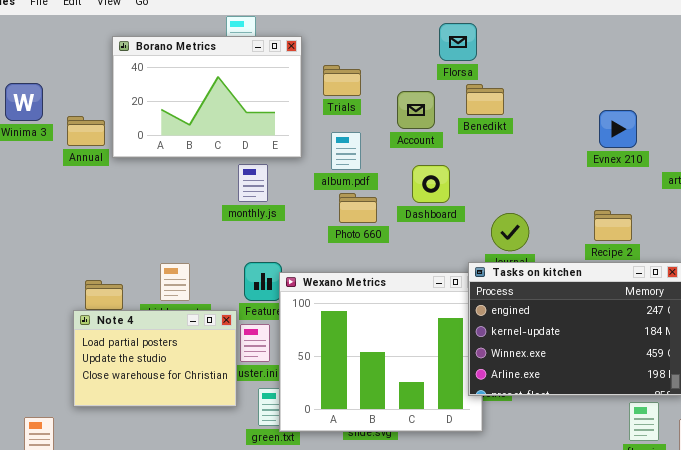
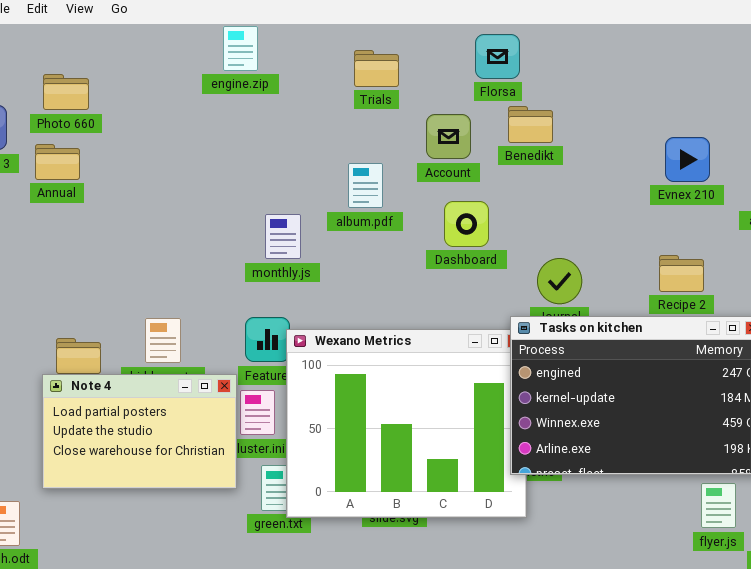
Borano Metrics: [112,36,302,158] -> none, closed
Trials: [323,65,361,96] -> [354,50,399,87], moved
monthly.js: [238,164,268,202] -> [265,214,301,259], moved
Photo 660: [339,193,377,223] -> [43,74,89,110], moved

